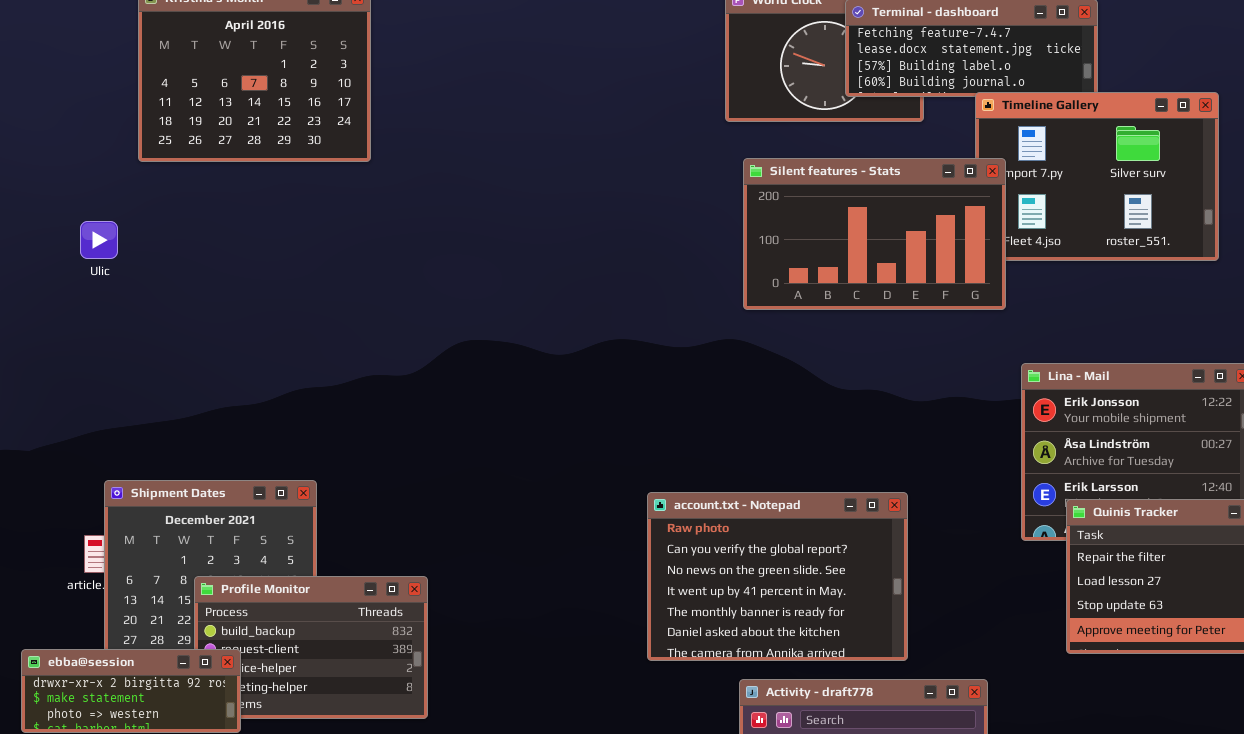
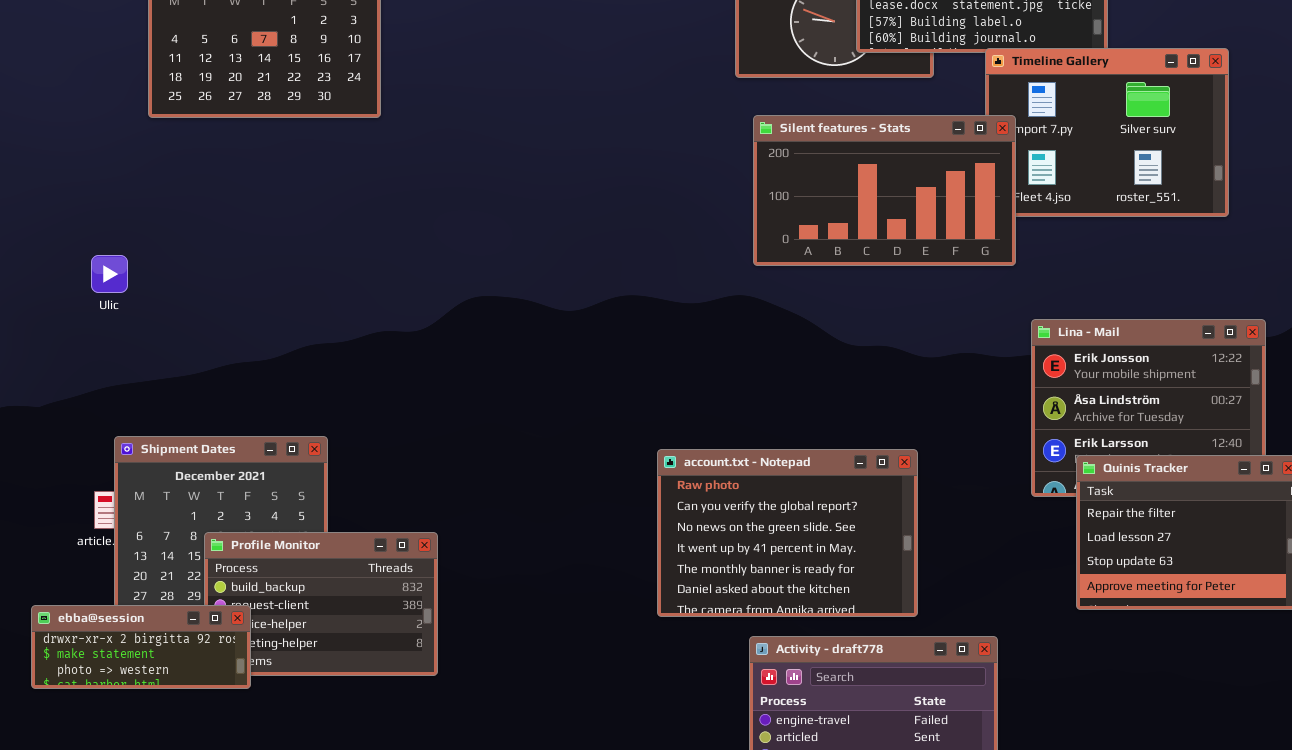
Ulic: [80,221,118,259] -> [91,255,128,293], moved

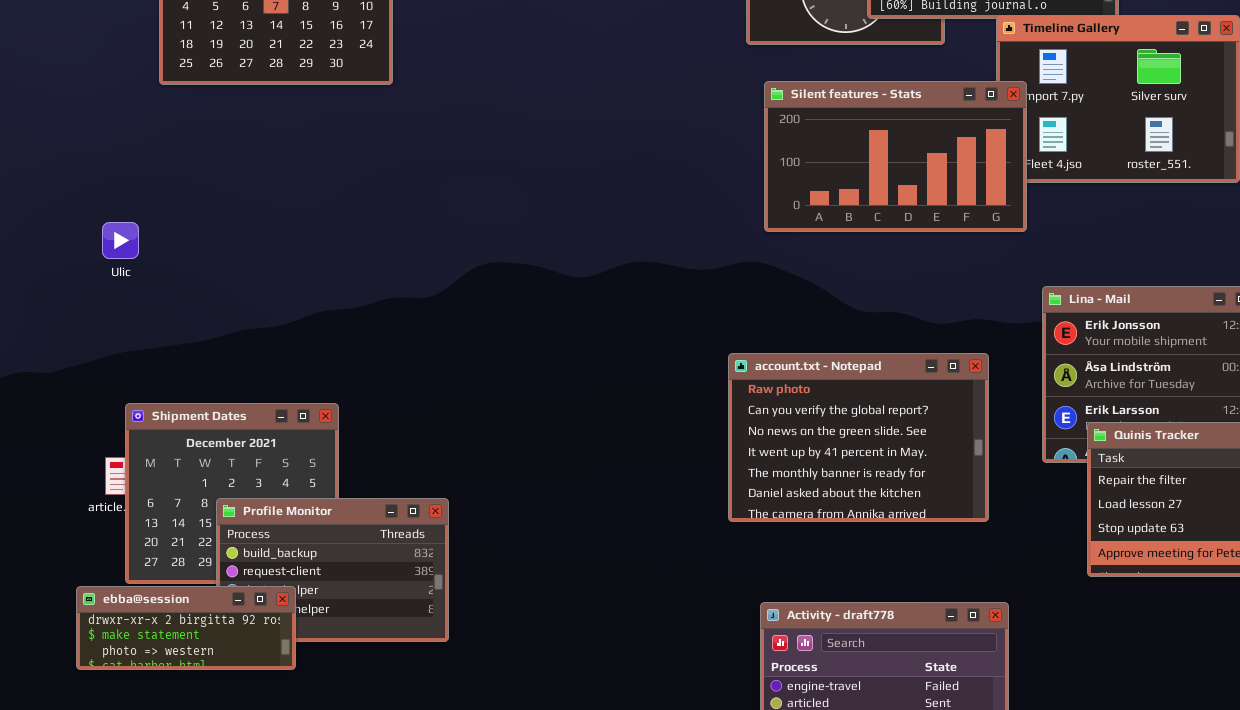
account.txt - Notepad: [657,449,918,617] -> [728,353,989,522], moved
ebba@session: [31,605,251,689] -> [76,586,296,670], moved

